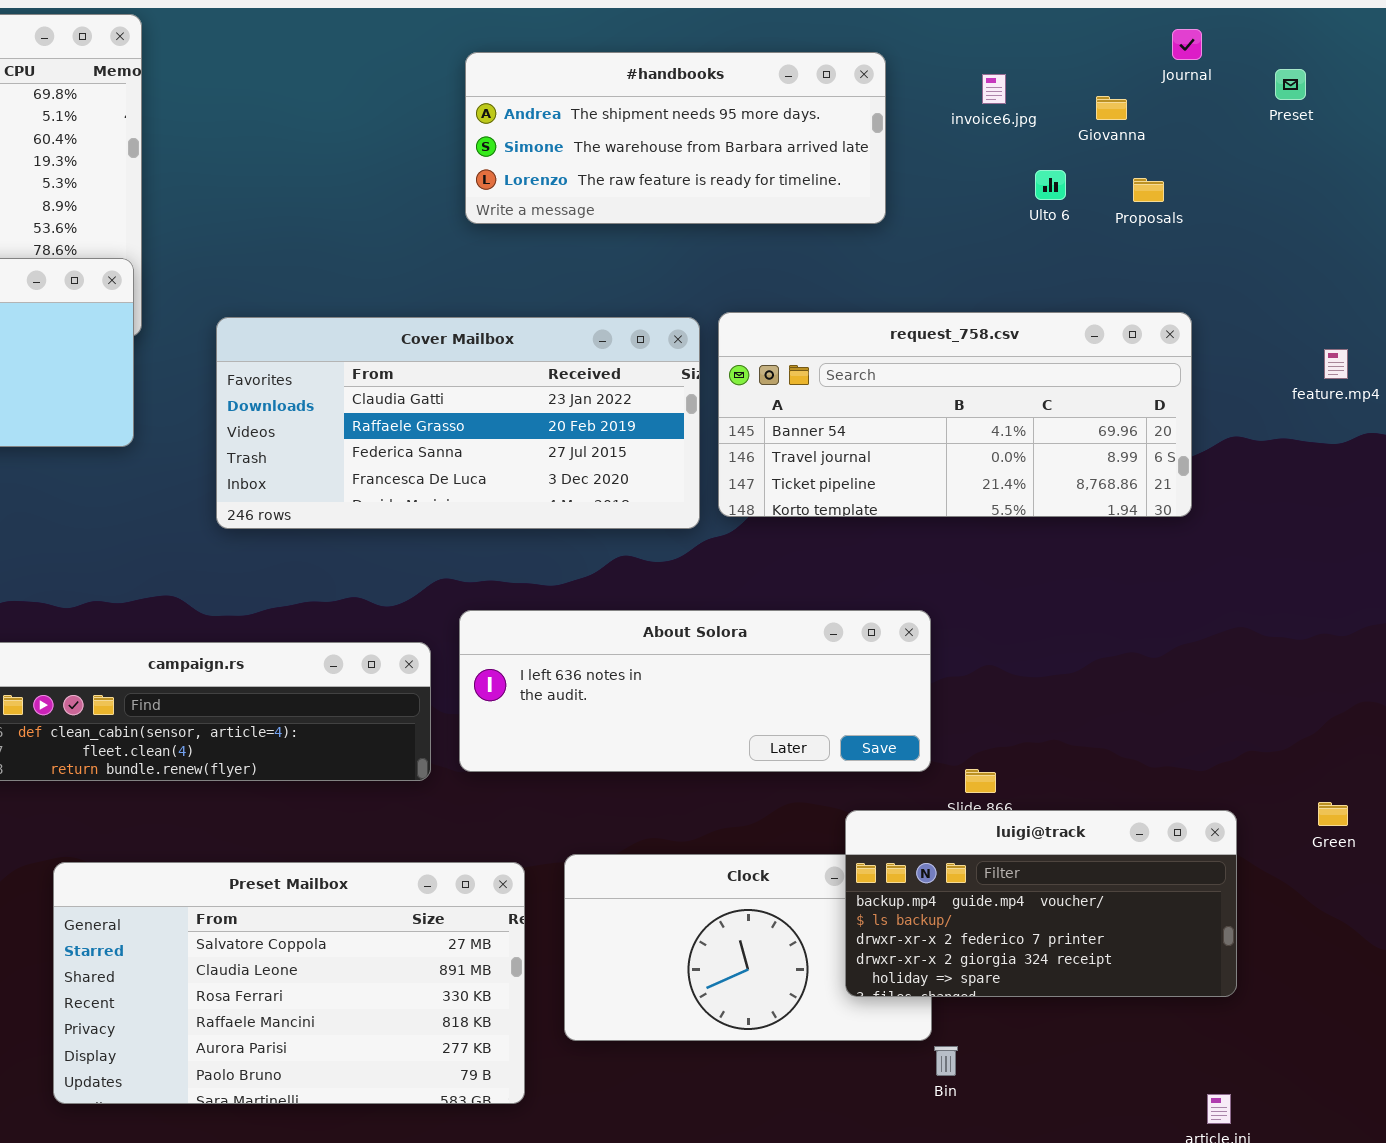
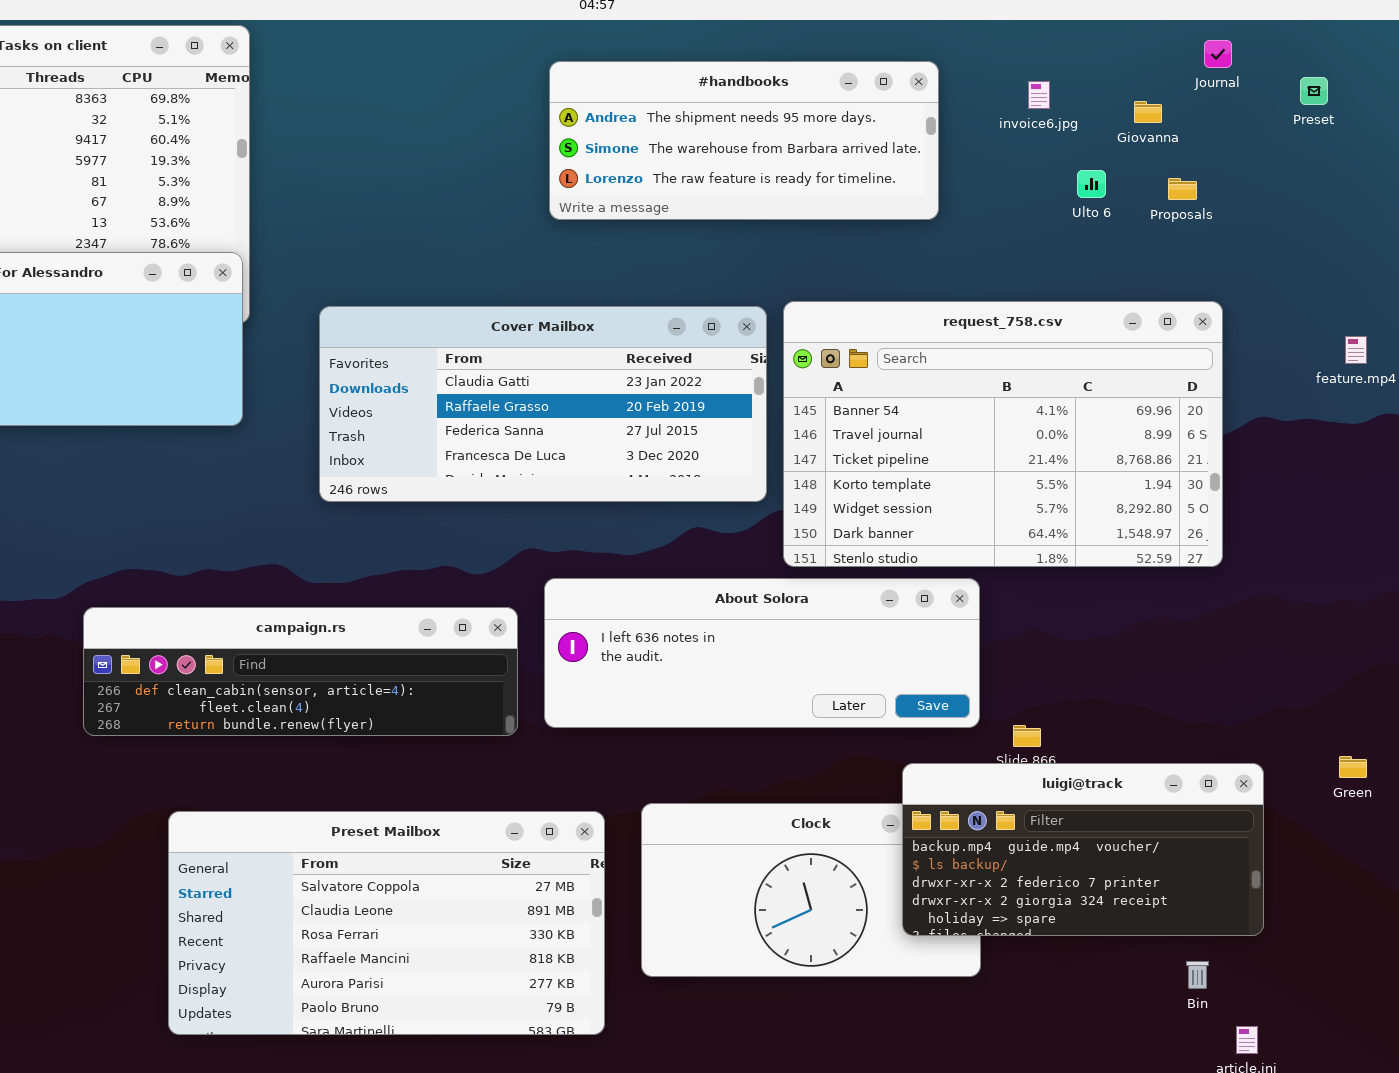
request_758.csv: [718,312,1192,517] -> [783,301,1223,567], resized
Bin: [934,1046,958,1076] -> [1186,961,1209,989], moved

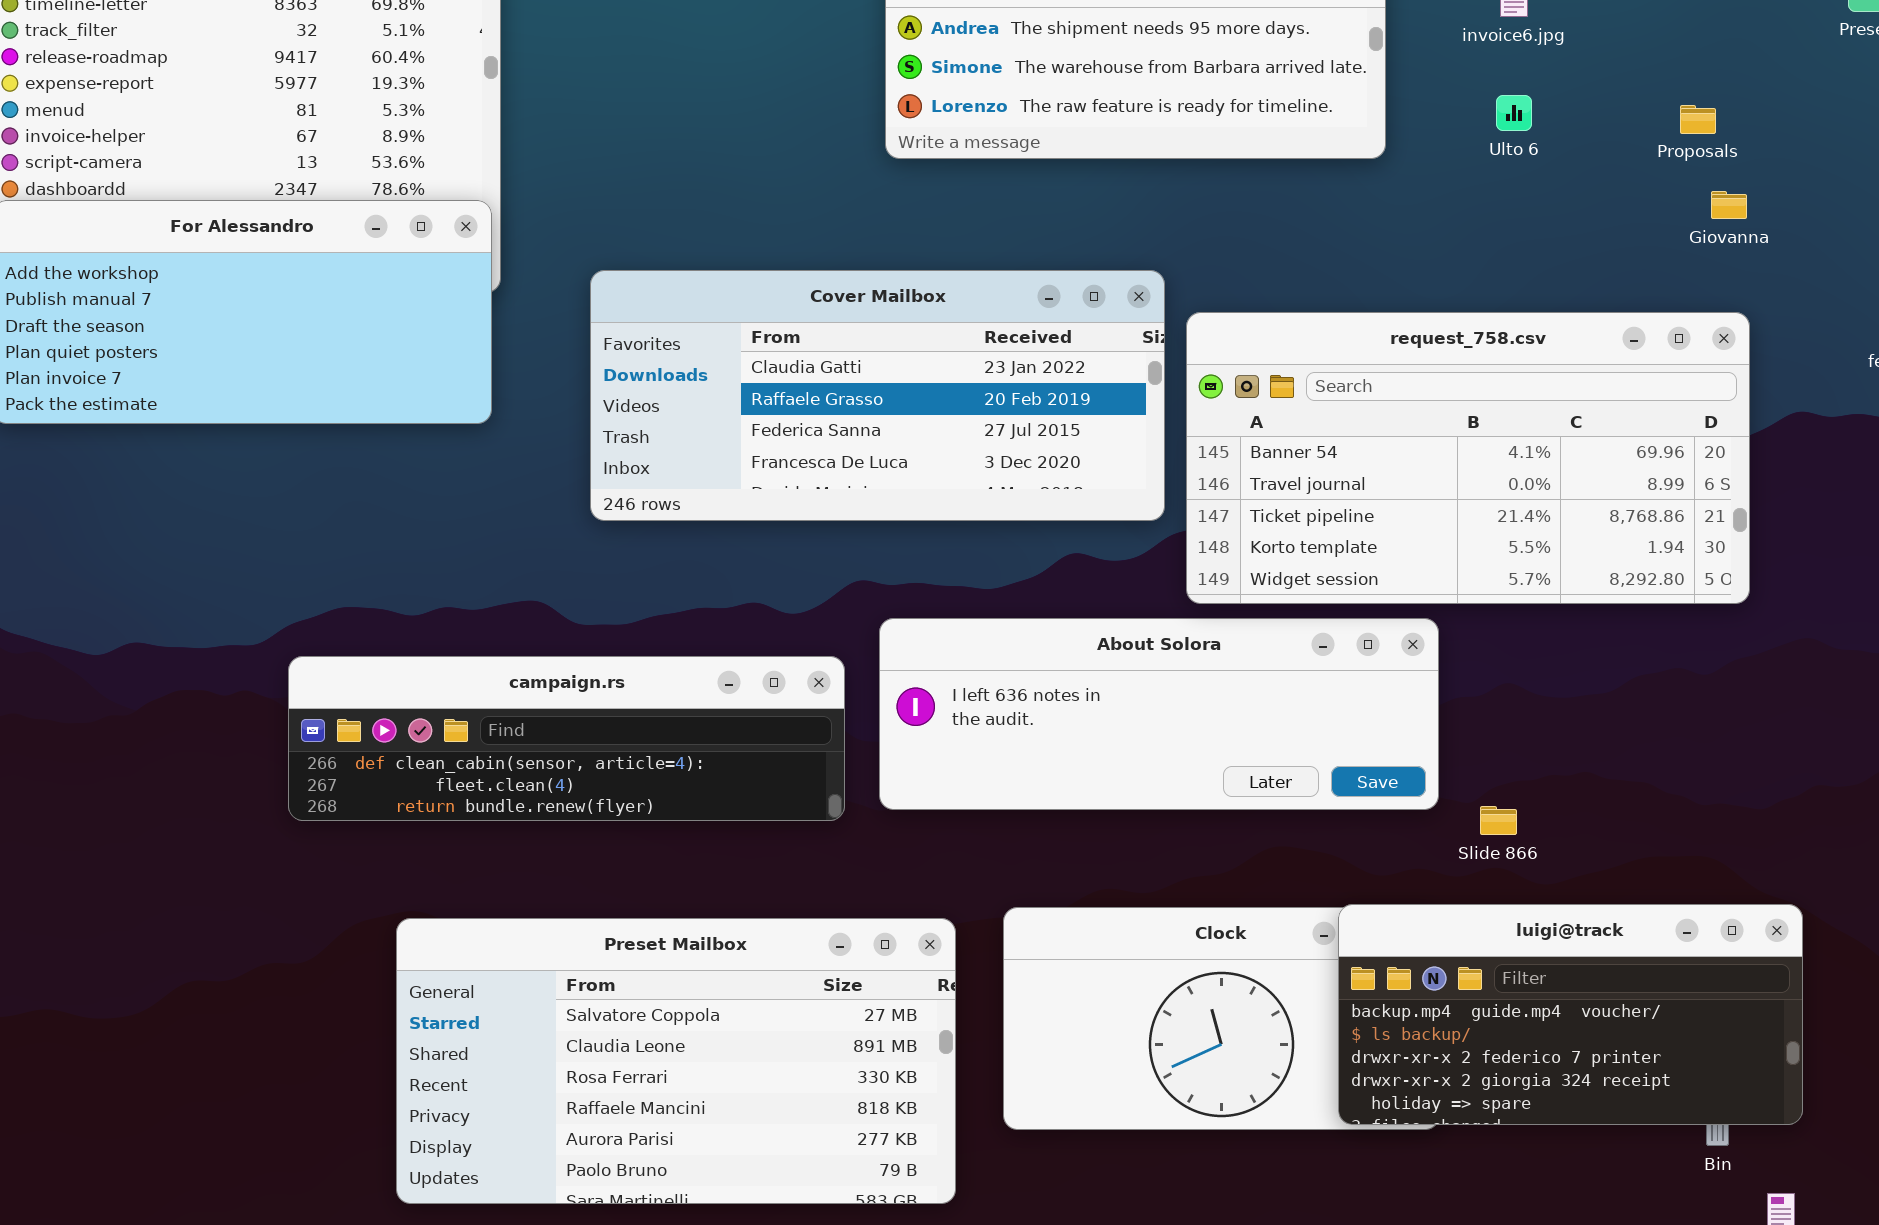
Giovanna: [1134,101,1162,123] -> [1711,191,1747,219], moved
Ulto 6: [1077,170,1106,198] -> [1496,95,1532,131], moved
request_758.csv: [783,301,1223,567] -> [1186,312,1750,604], resized
luigi@track: [902,763,1264,936] -> [1338,904,1803,1125], moved

